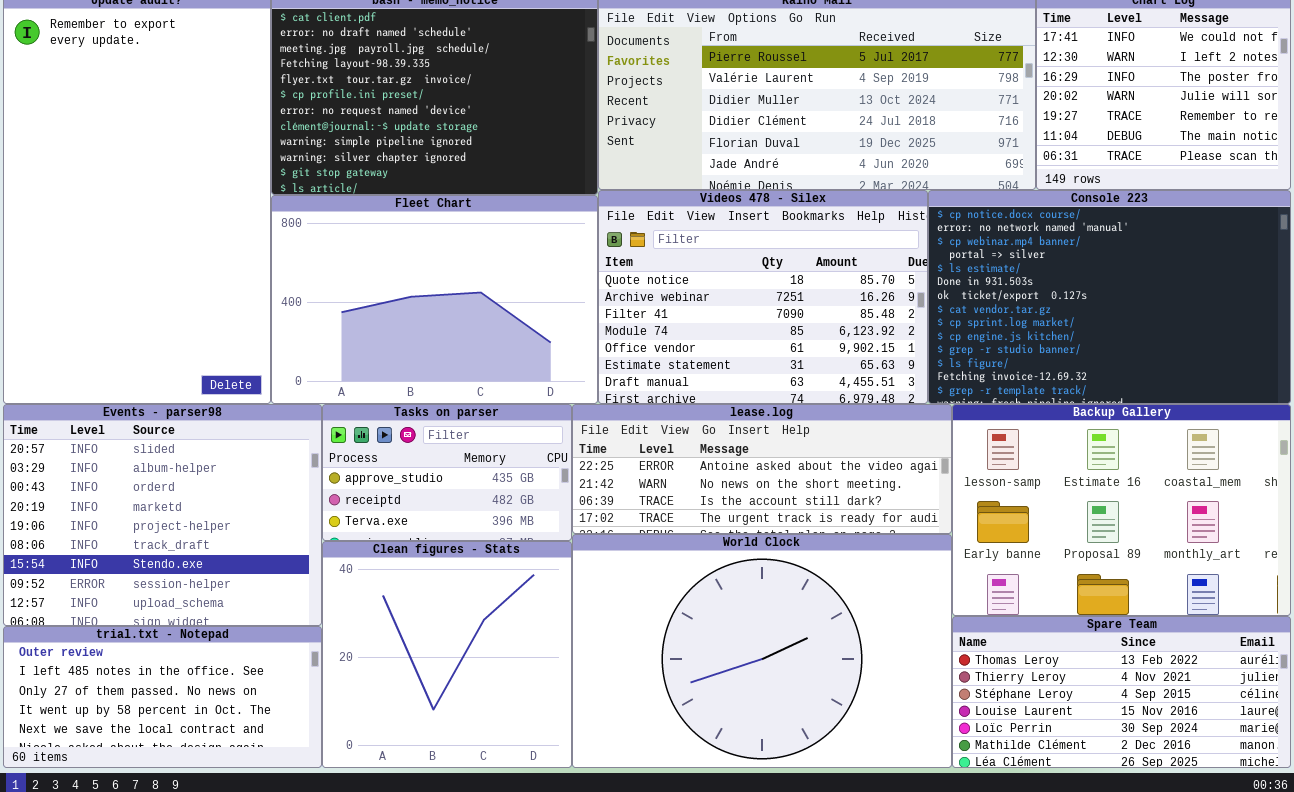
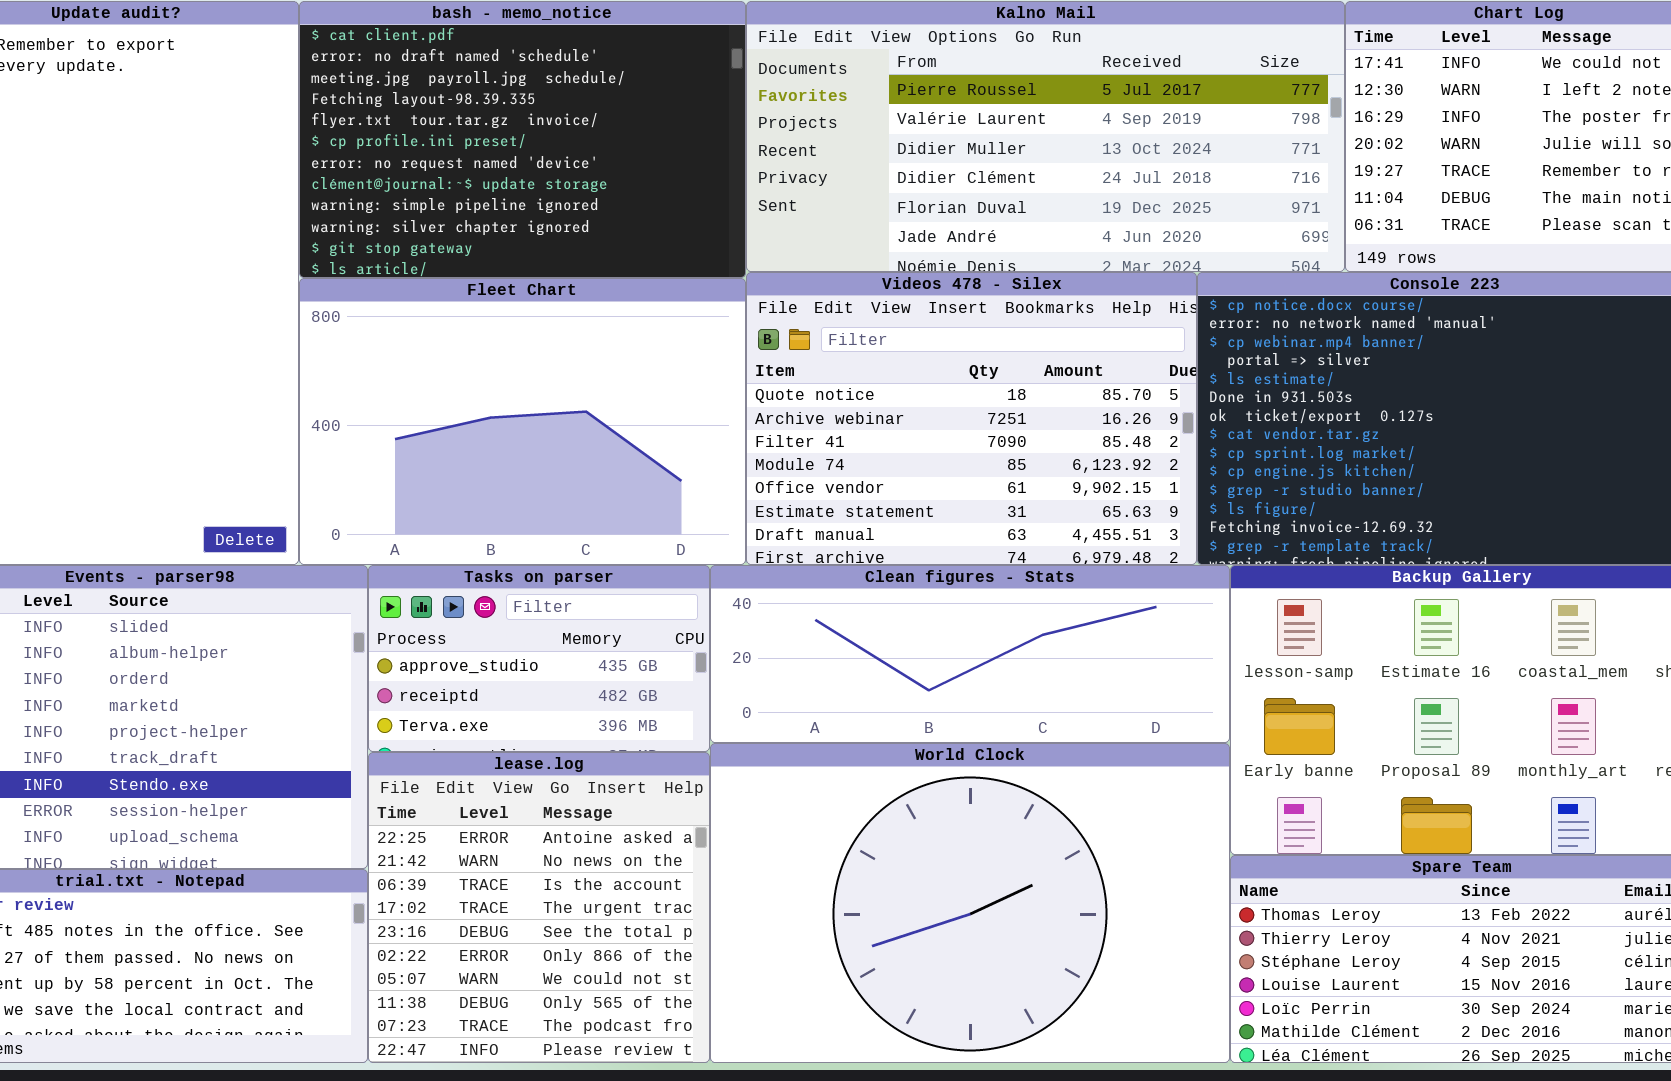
lease.log: [572,404,952,534] -> [368,752,710,1063], moved, resized
Clean figures - Stats: [322,541,572,768] -> [710,565,1230,743], moved, resized

